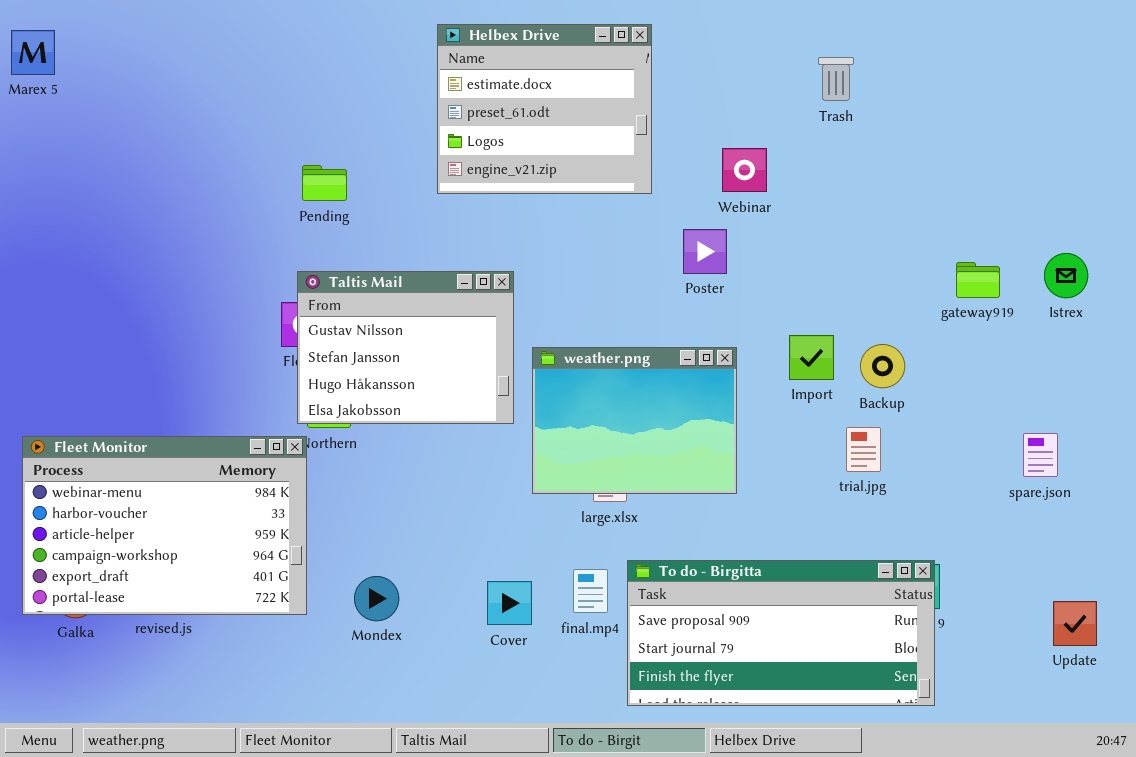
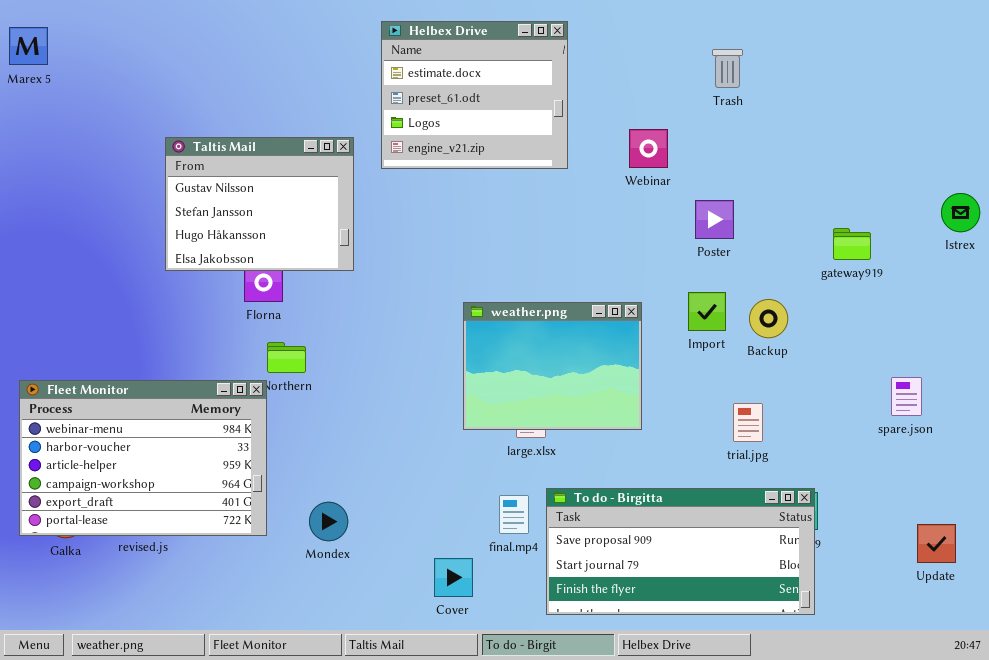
Poster: [683,229,727,274] -> [695,200,734,239], moved
Istrex: [1044,253,1088,298] -> [941,193,980,232], moved
Taltis Mail: [297,271,514,424] -> [165,137,354,271], moved
trial.jpg: [846,427,881,472] -> [733,403,763,442], moved
Cover: [487,581,532,625] -> [434,558,473,597], moved

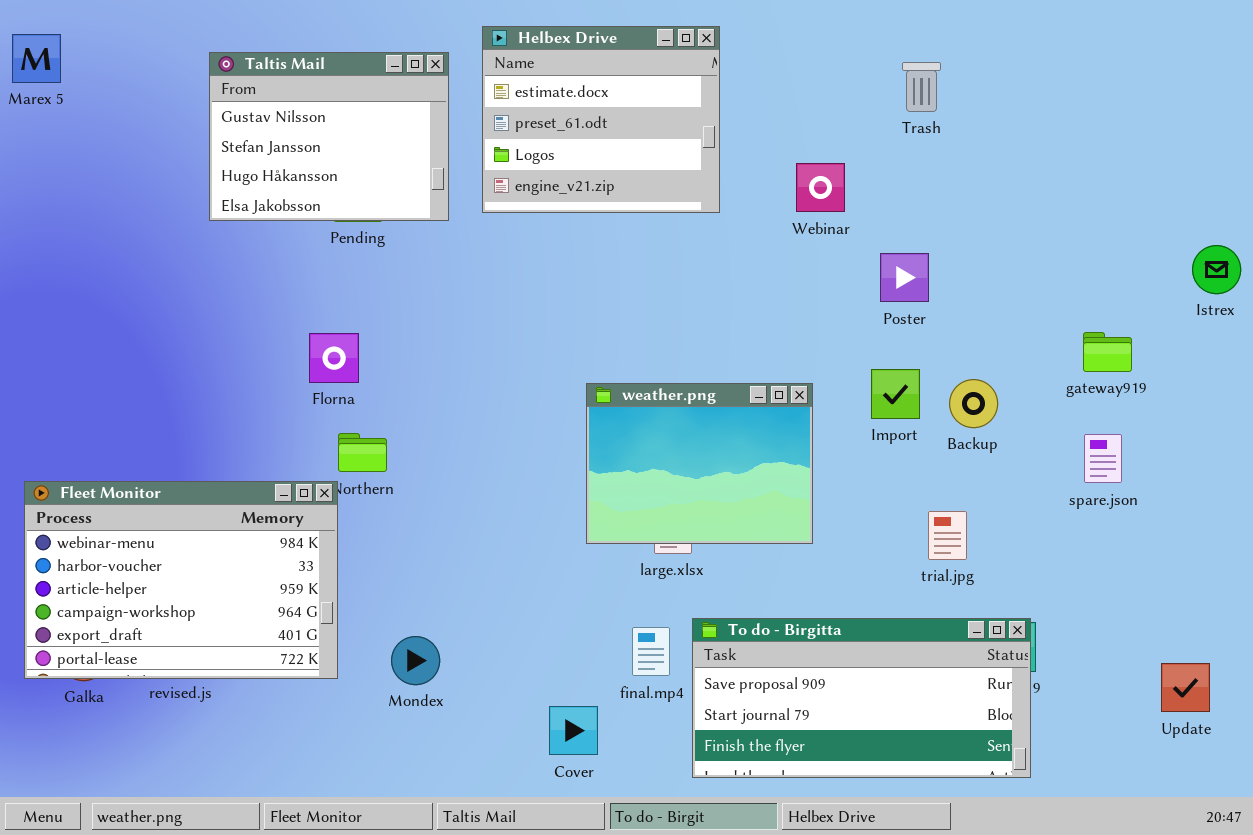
Taltis Mail: [165,137,354,271] -> [209,52,449,221], moved
gateway919: [833,228,871,260] -> [1083,332,1132,372], moved
spare.json: [891,377,922,416] -> [1084,434,1122,483], moved

